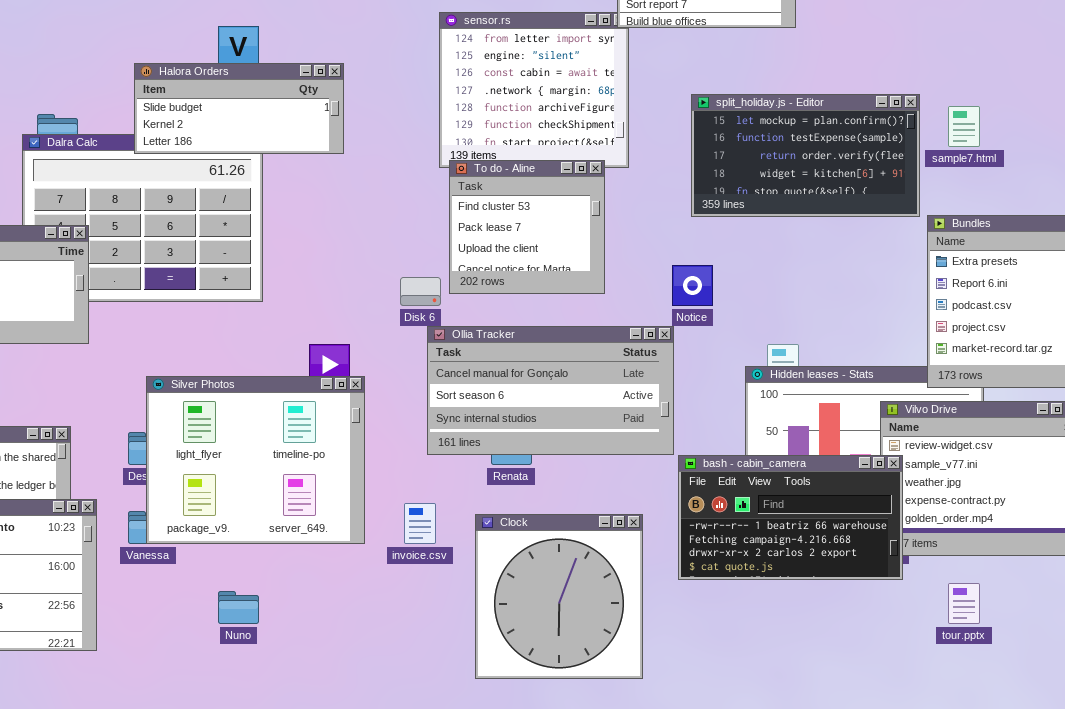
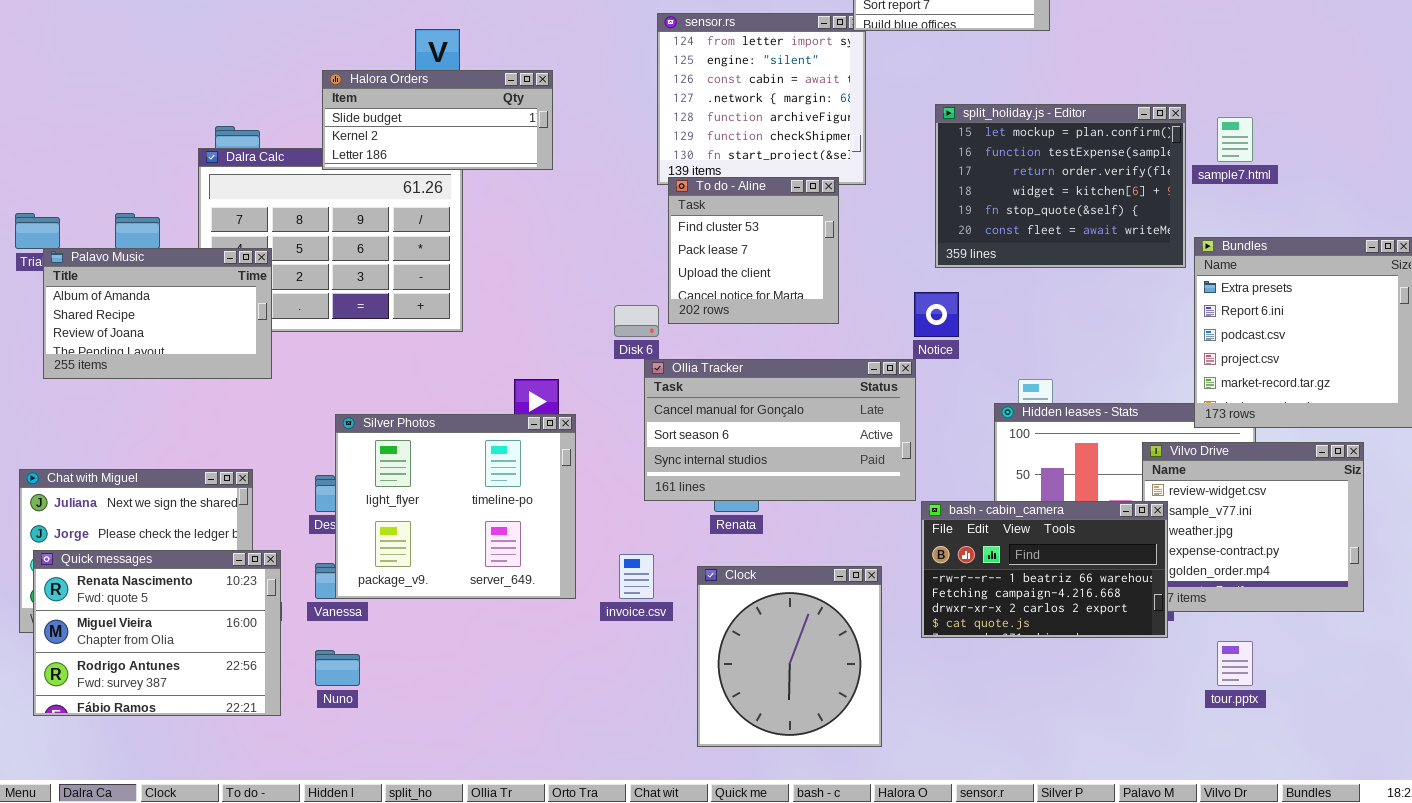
split_holiday.js - Editor: [691,94,920,217] -> [935,104,1186,268], resized
Nuno: [218,591,259,624] -> [315,650,360,686], moved

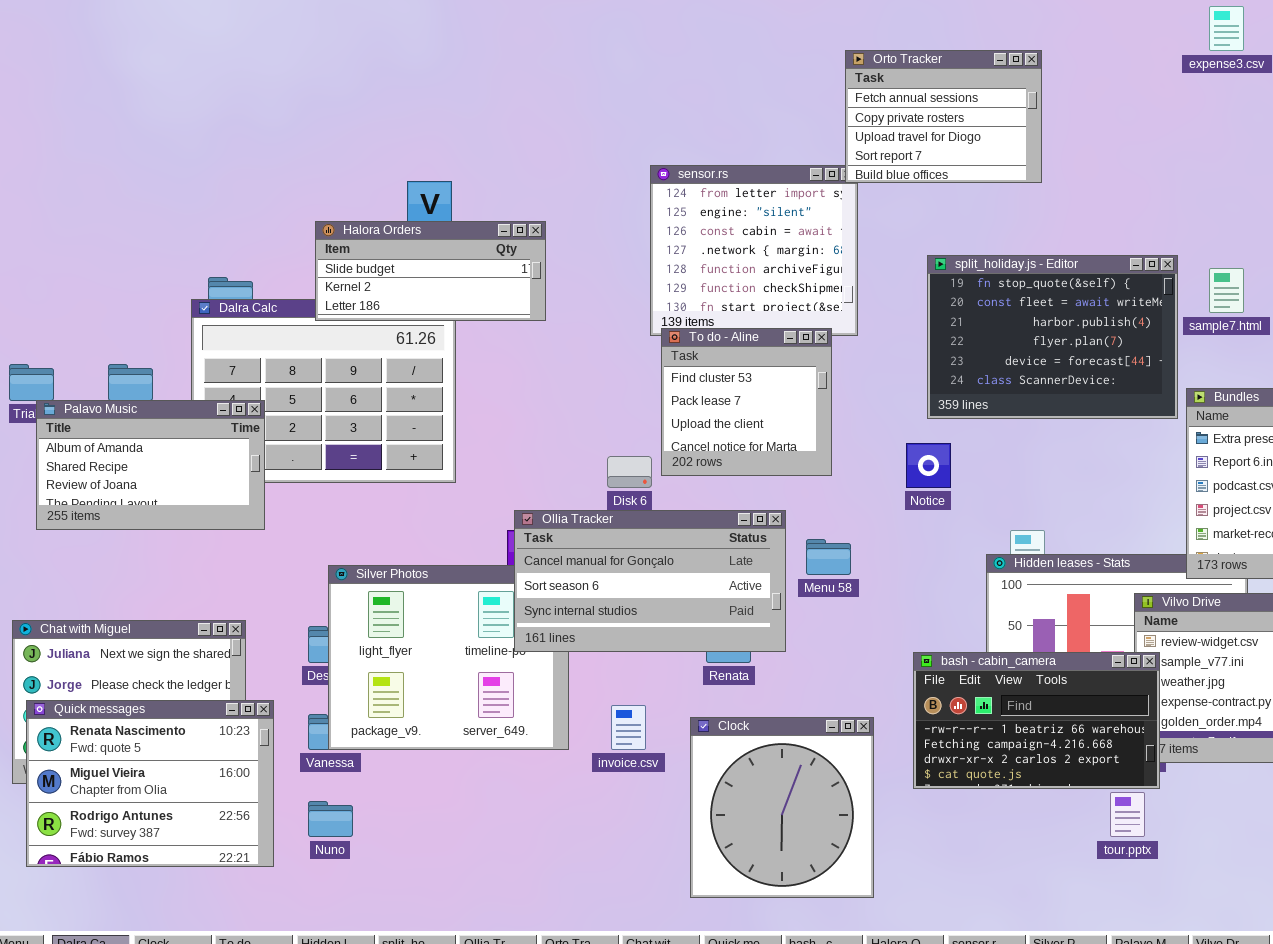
split_holiday.js - Editor: [935,104,1186,268] -> [927,255,1178,419], scrolled down 4 rows
Ollia Tracker: [644,359,916,501] -> [514,510,786,652], moved
tour.pptx: [1217,641,1253,686] -> [1110,792,1145,837], moved

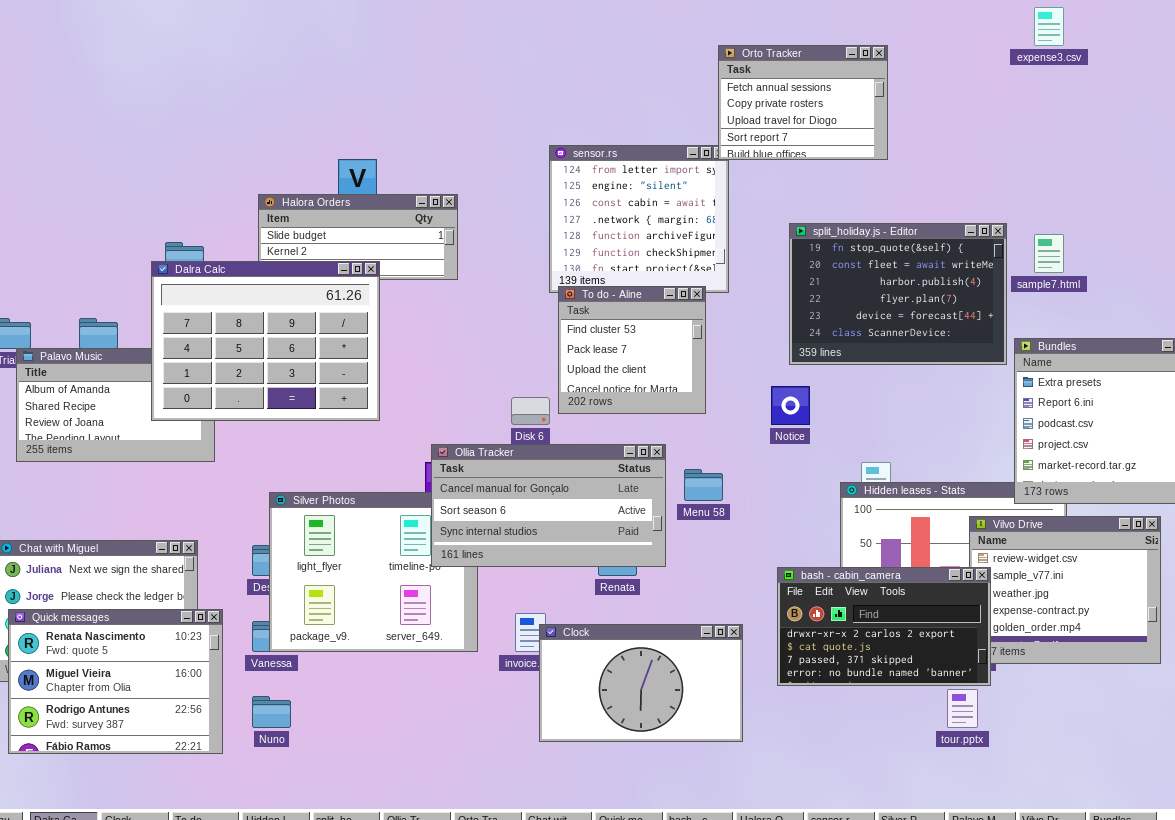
Dalra Calc: [191,299,456,483] -> [151,261,380,421], raised
bash - cabin_camera: [913,652,1160,789] -> [777,567,991,686], scrolled down 2 rows
Clock: [690,717,874,898] -> [539,624,743,742], resized

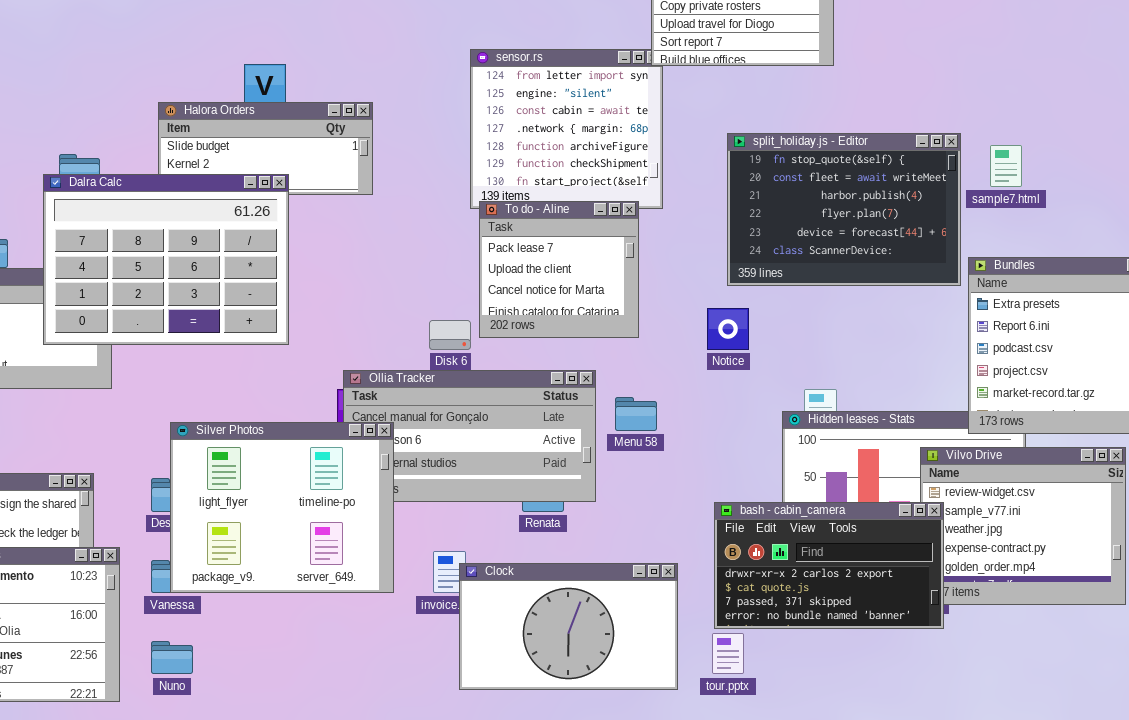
To do - Aline: [558,286,706,414] -> [479,201,639,338], scrolled down 1 row
Silver Photos: [269,492,478,652] -> [170,422,394,593], raised
tour.pptx: [947,689,978,728] -> [712,633,744,674], moved

